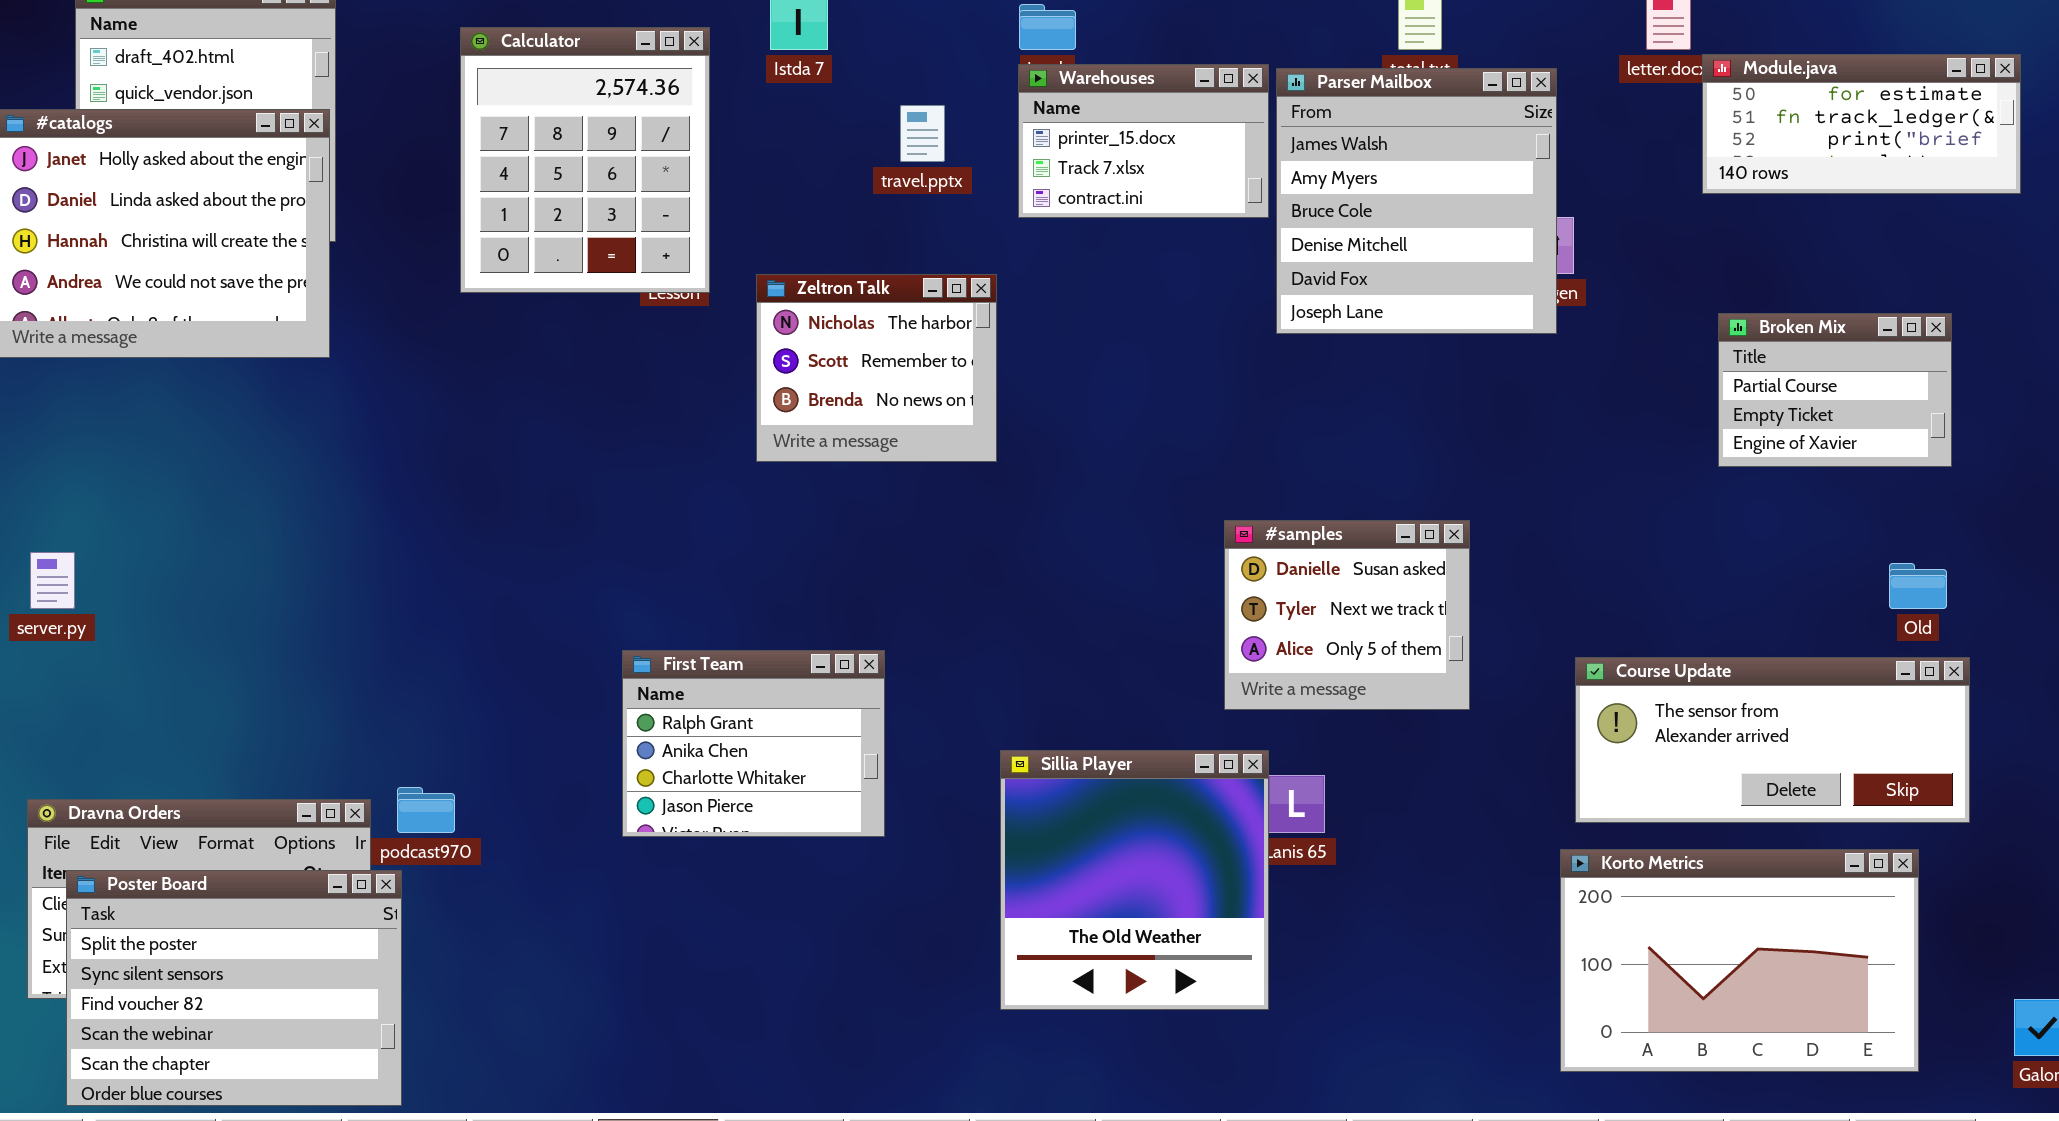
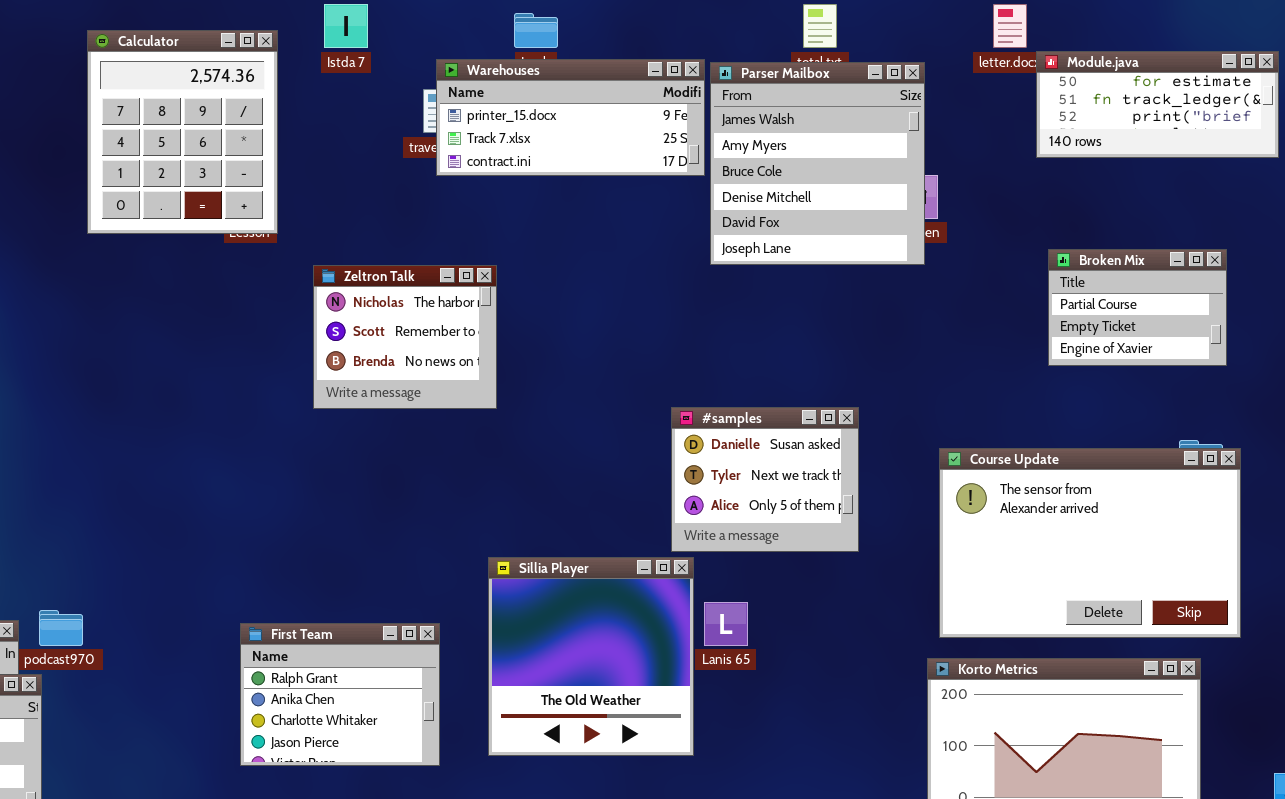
Warehouses: [1018,64,1269,218] -> [436,59,705,176], resized
Zeltron Talk: [756,274,997,462] -> [313,265,497,409], moved
First Team: [622,650,885,837] -> [240,623,440,766], moved
Course Update: [1575,657,1970,823] -> [939,448,1241,638], resized
Sillia Player: [1000,750,1269,1010] -> [488,557,694,756], moved

